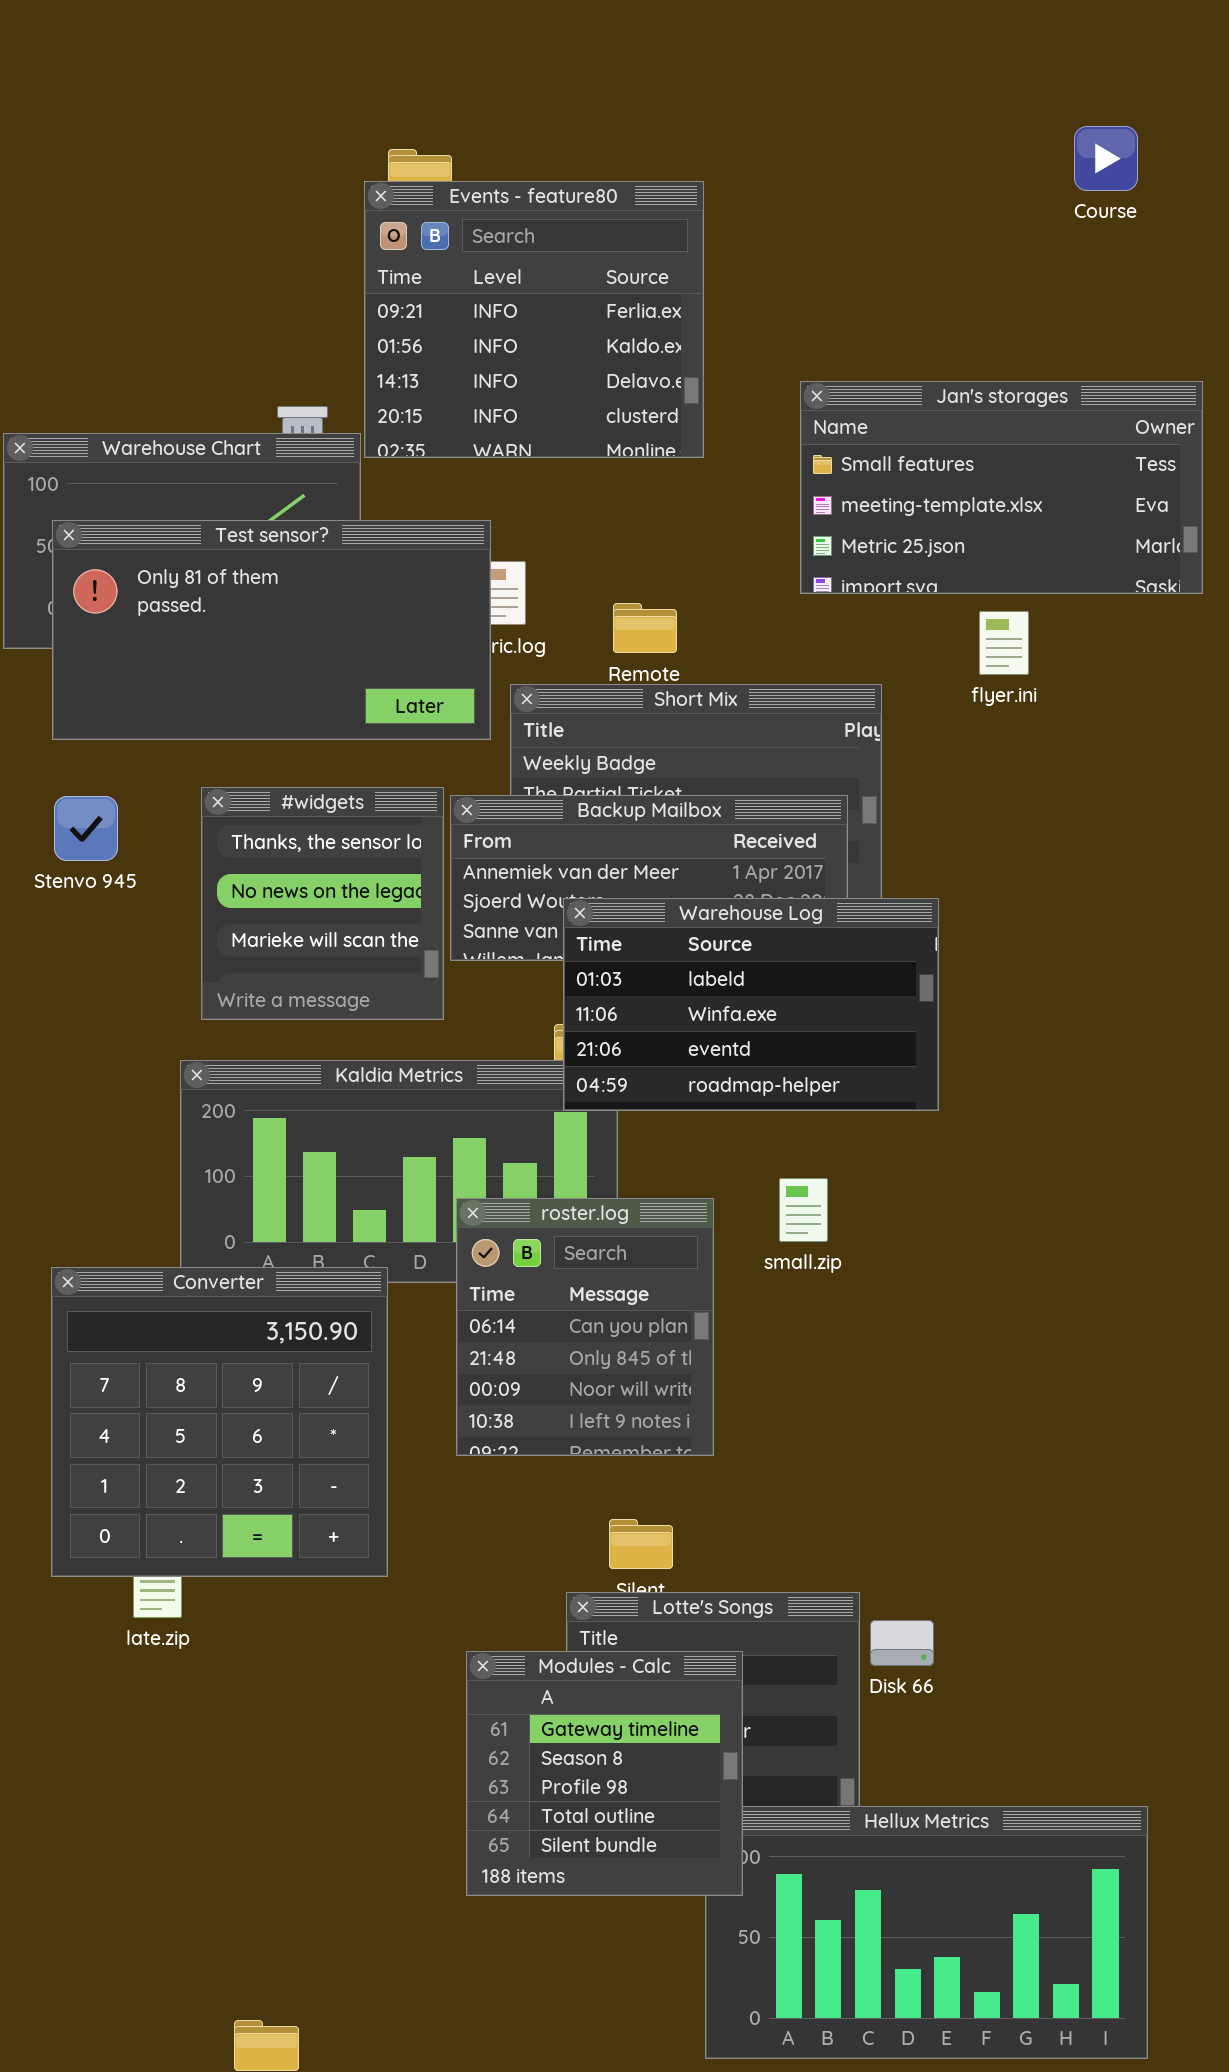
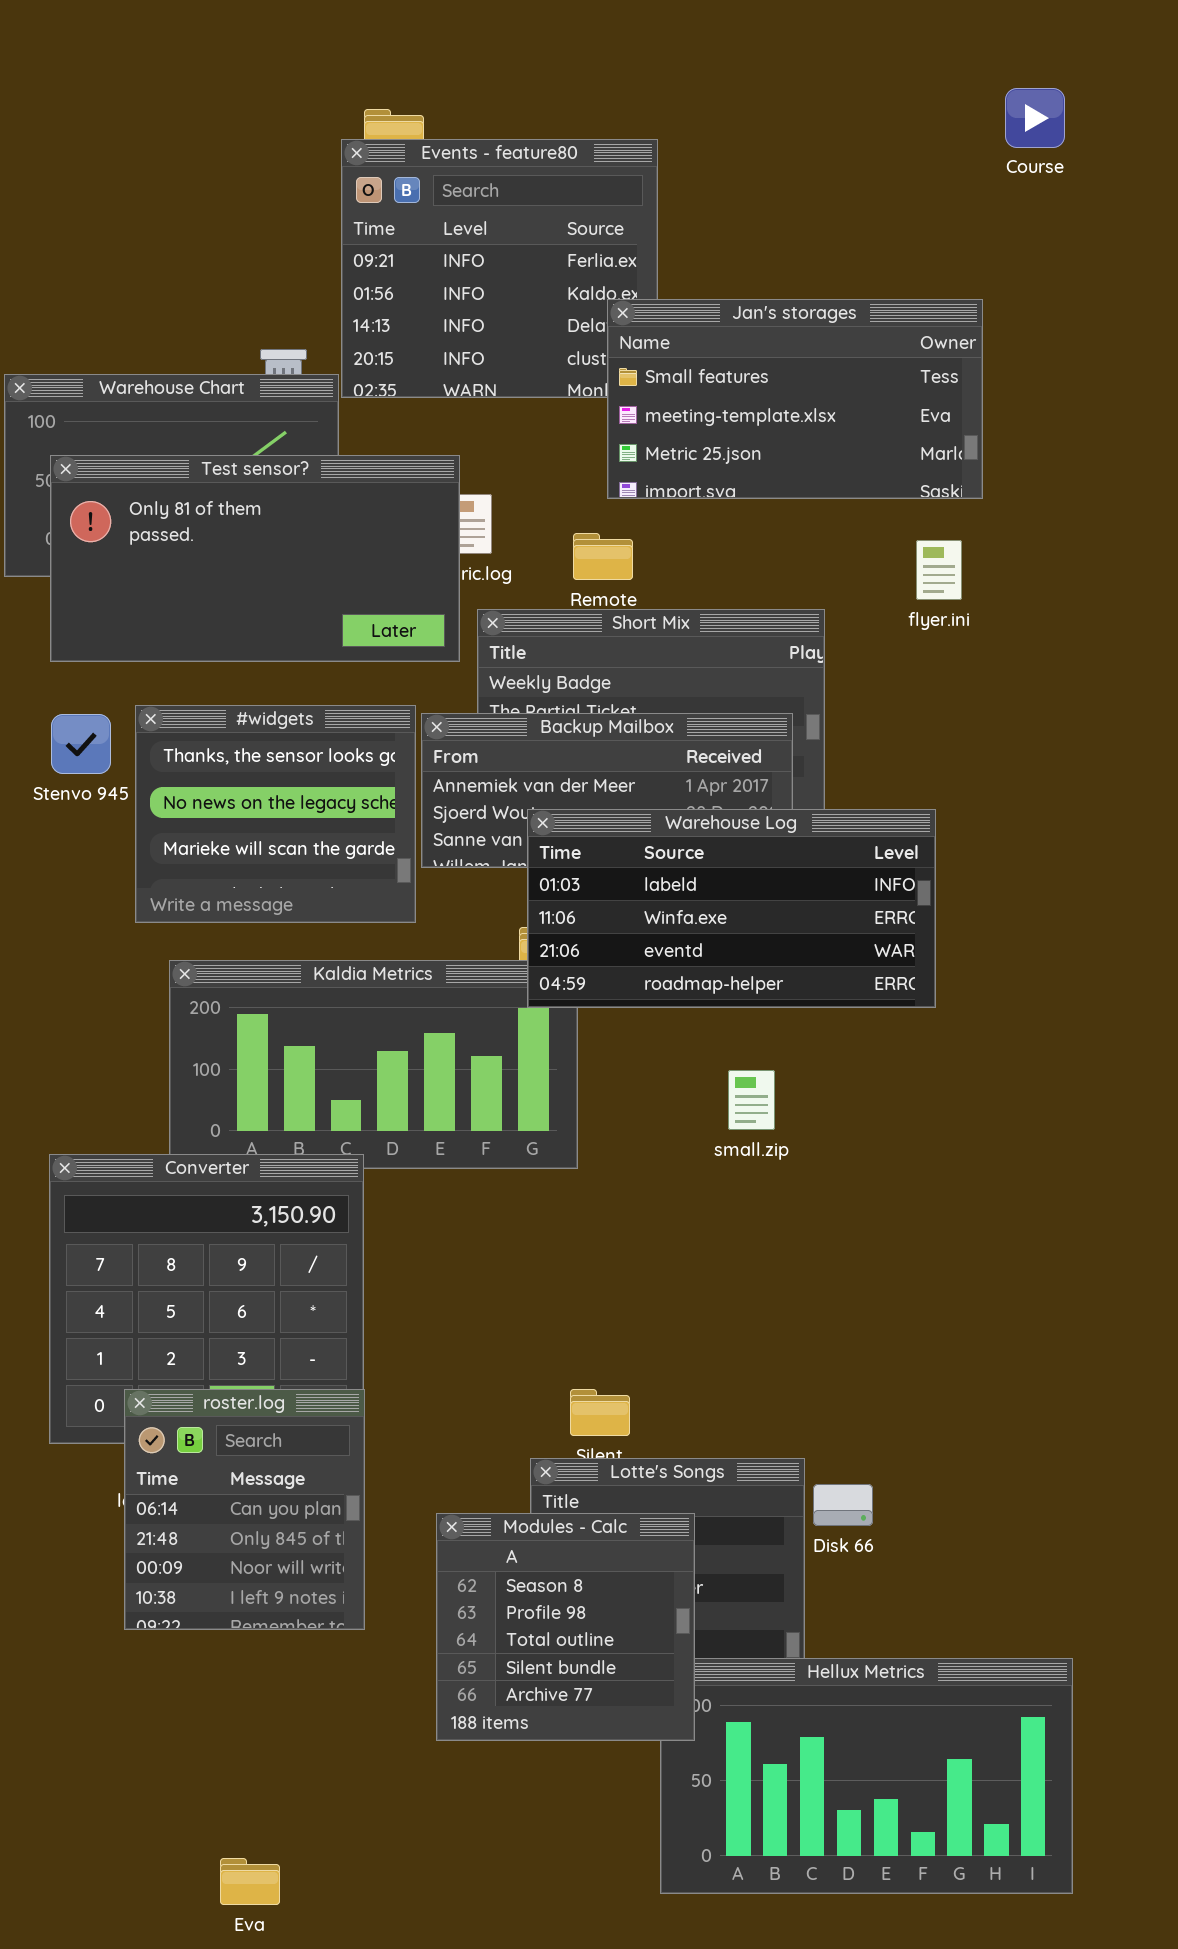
Jan's storages: [800,381,1203,594] -> [607,299,983,499], moved
#widgets: [201,787,444,1020] -> [135,705,416,923], resized
Warehouse Log: [563,898,939,1111] -> [527,809,936,1008], resized
roster.log: [456,1198,714,1456] -> [124,1389,365,1630], moved
Modules - Calc: [466,1651,743,1896] -> [436,1513,695,1741], scrolled down 1 row

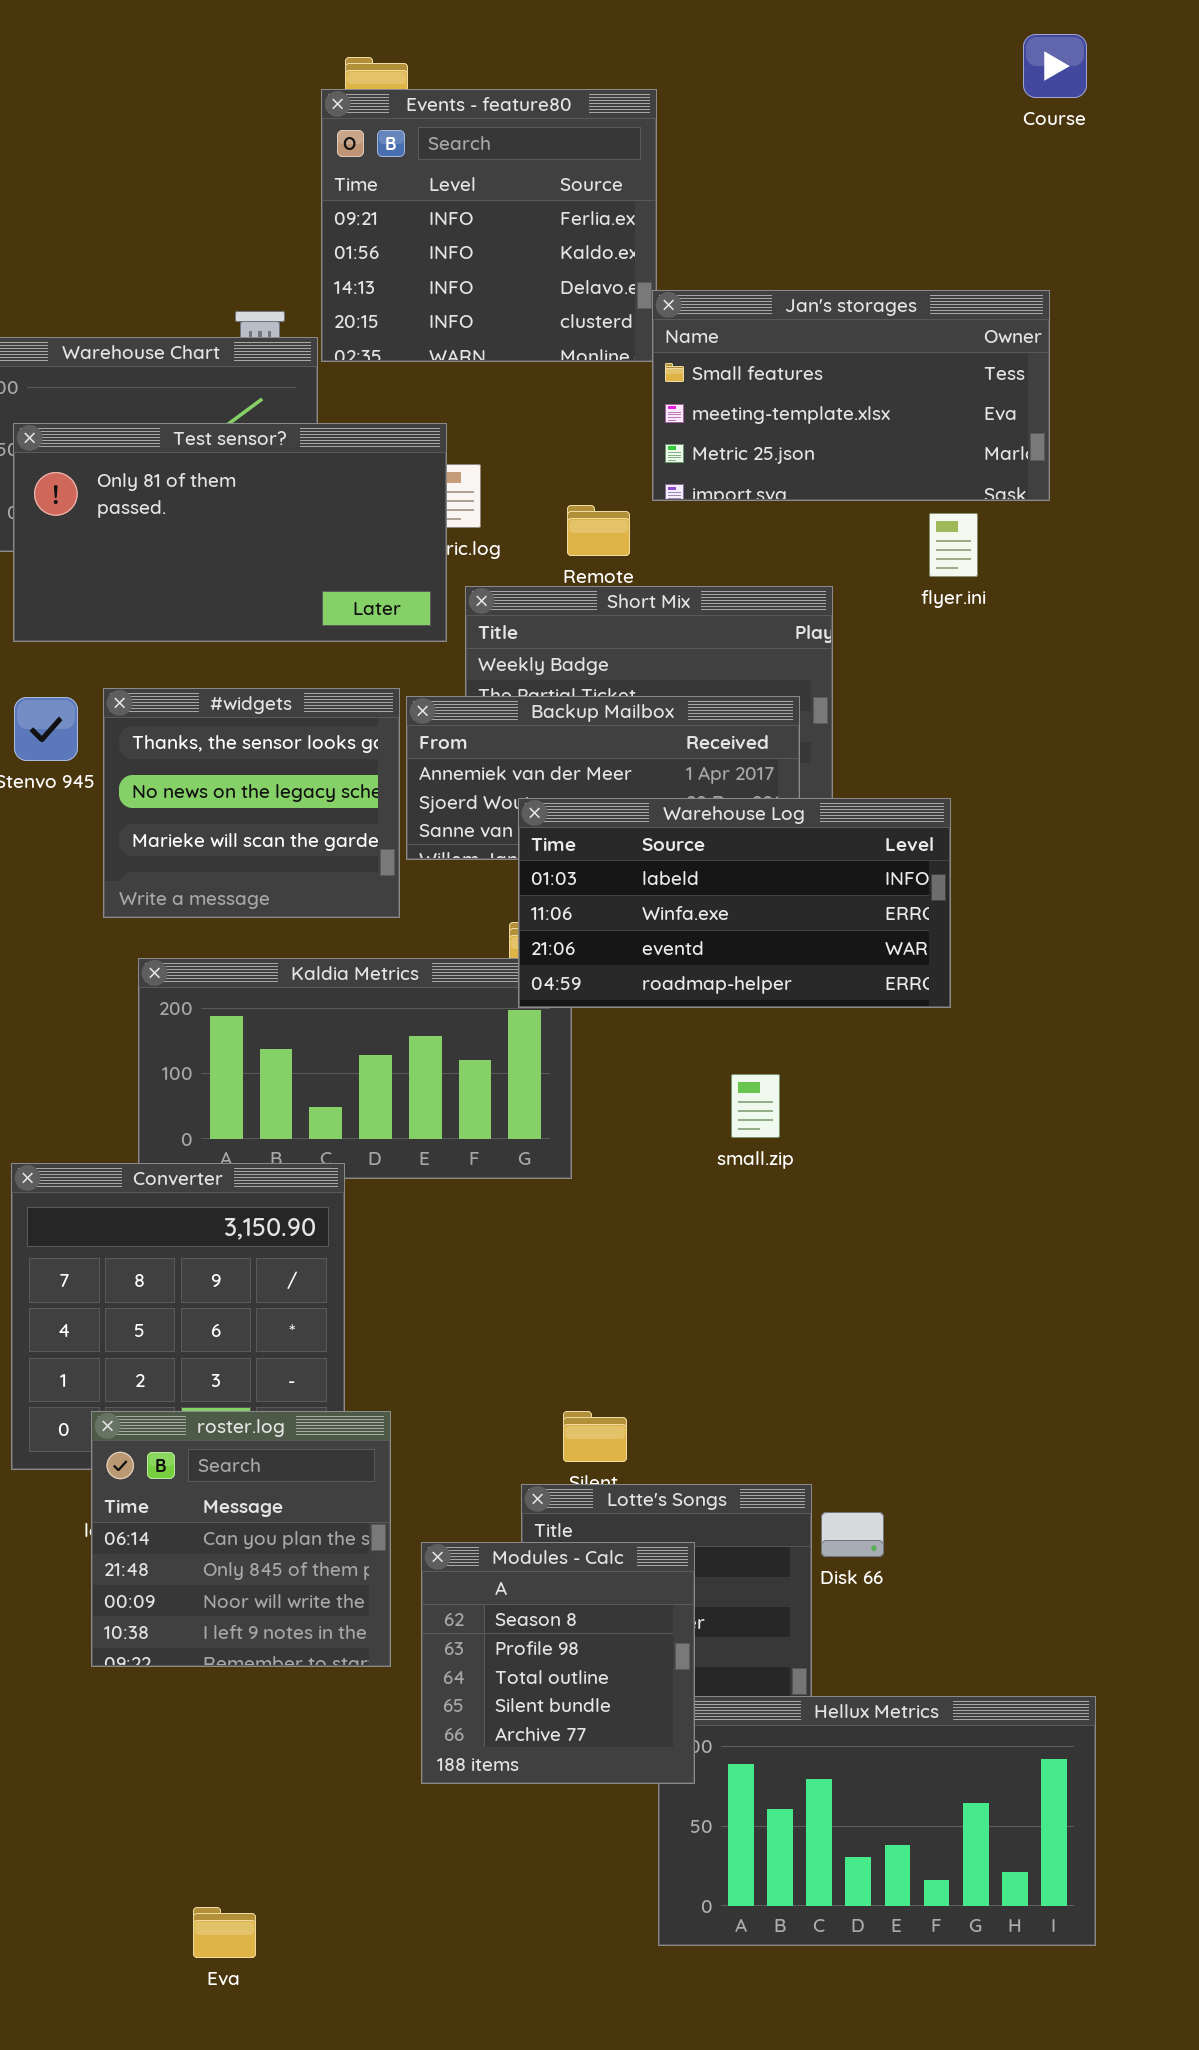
Jan's storages: [607,299,983,499] -> [652,290,1050,501], moved
roster.log: [124,1389,365,1630] -> [91,1411,391,1667], resized

